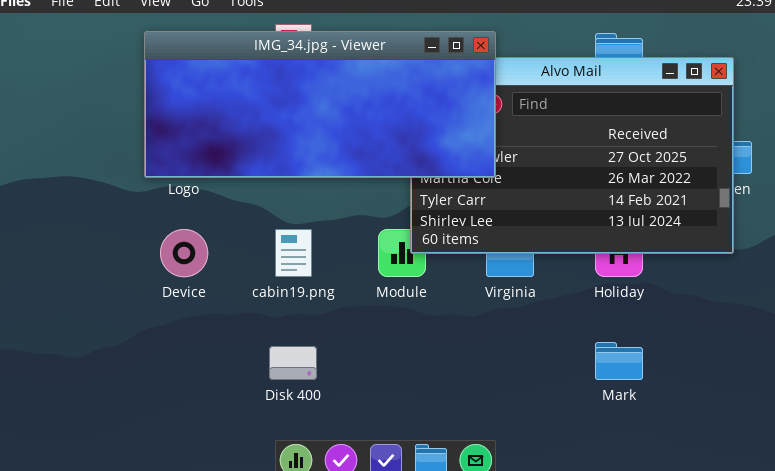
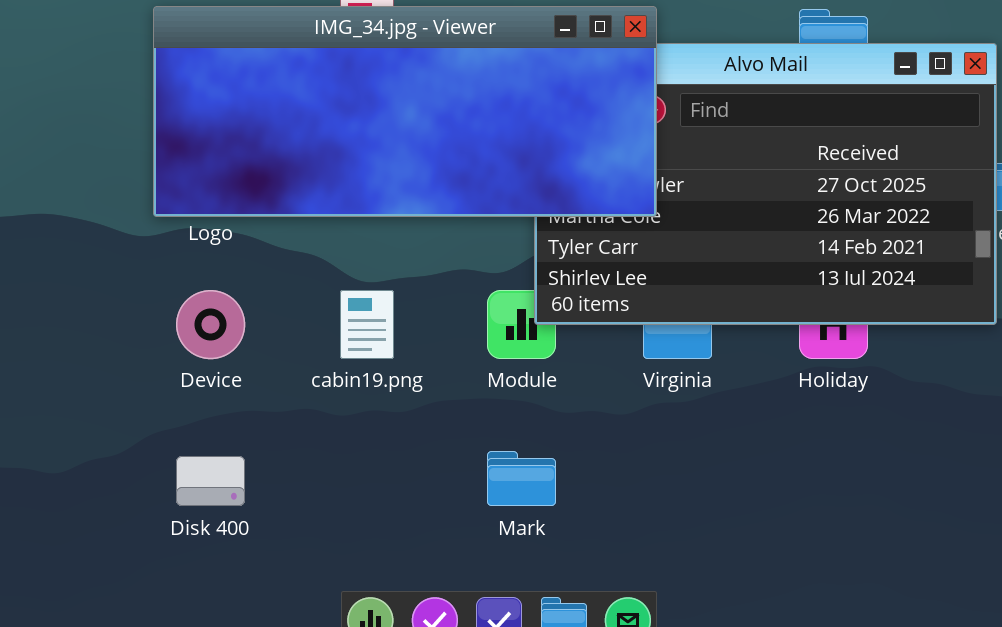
Mark: [595,342,643,380] -> [487,451,556,506], moved
Disk 400: [269,346,317,380] -> [176,456,245,506], moved

